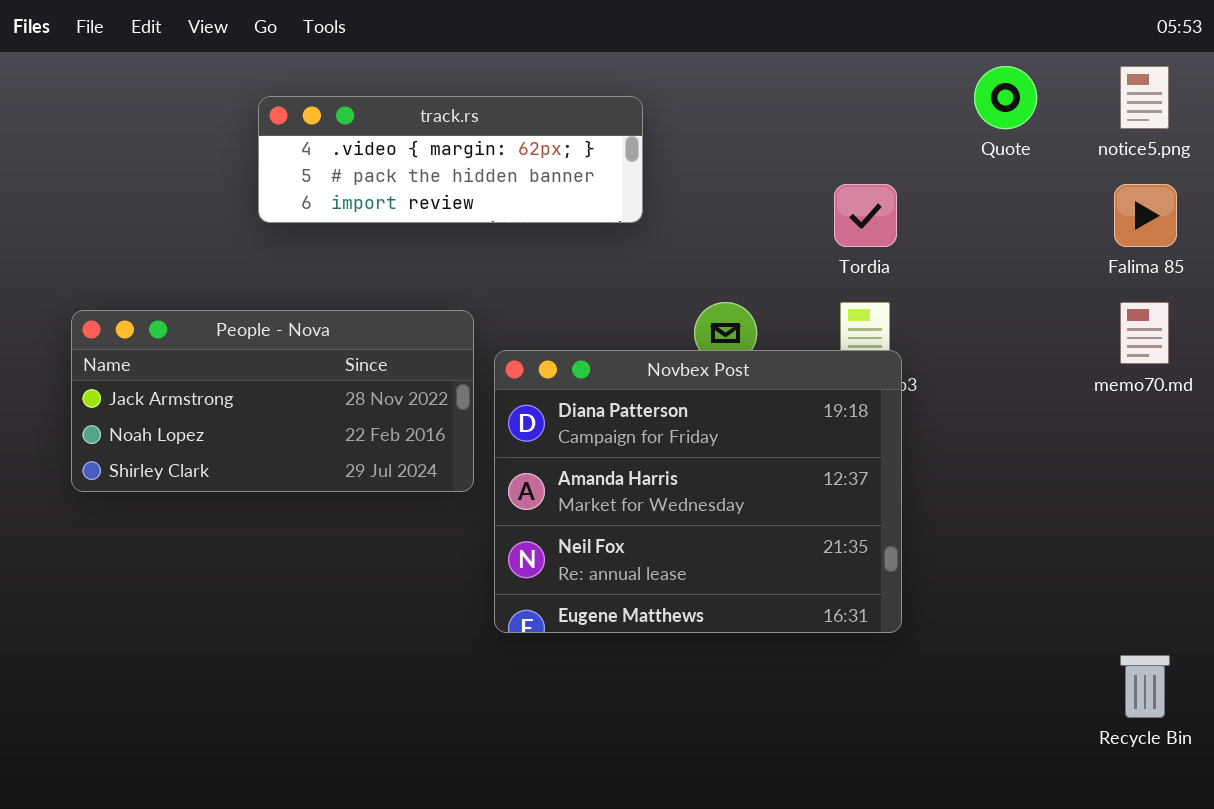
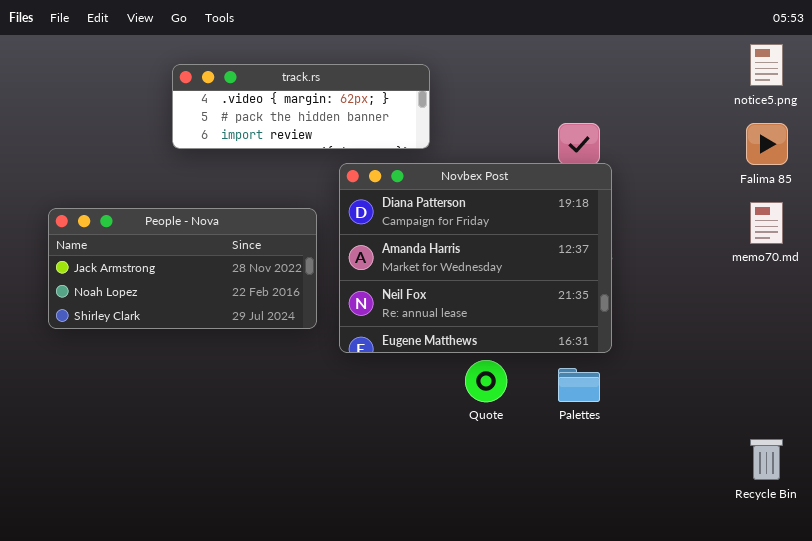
Quote: [974,66,1037,129] -> [465,360,507,402], moved
Novbex Post: [494,350,902,633] -> [339,163,612,353], moved

